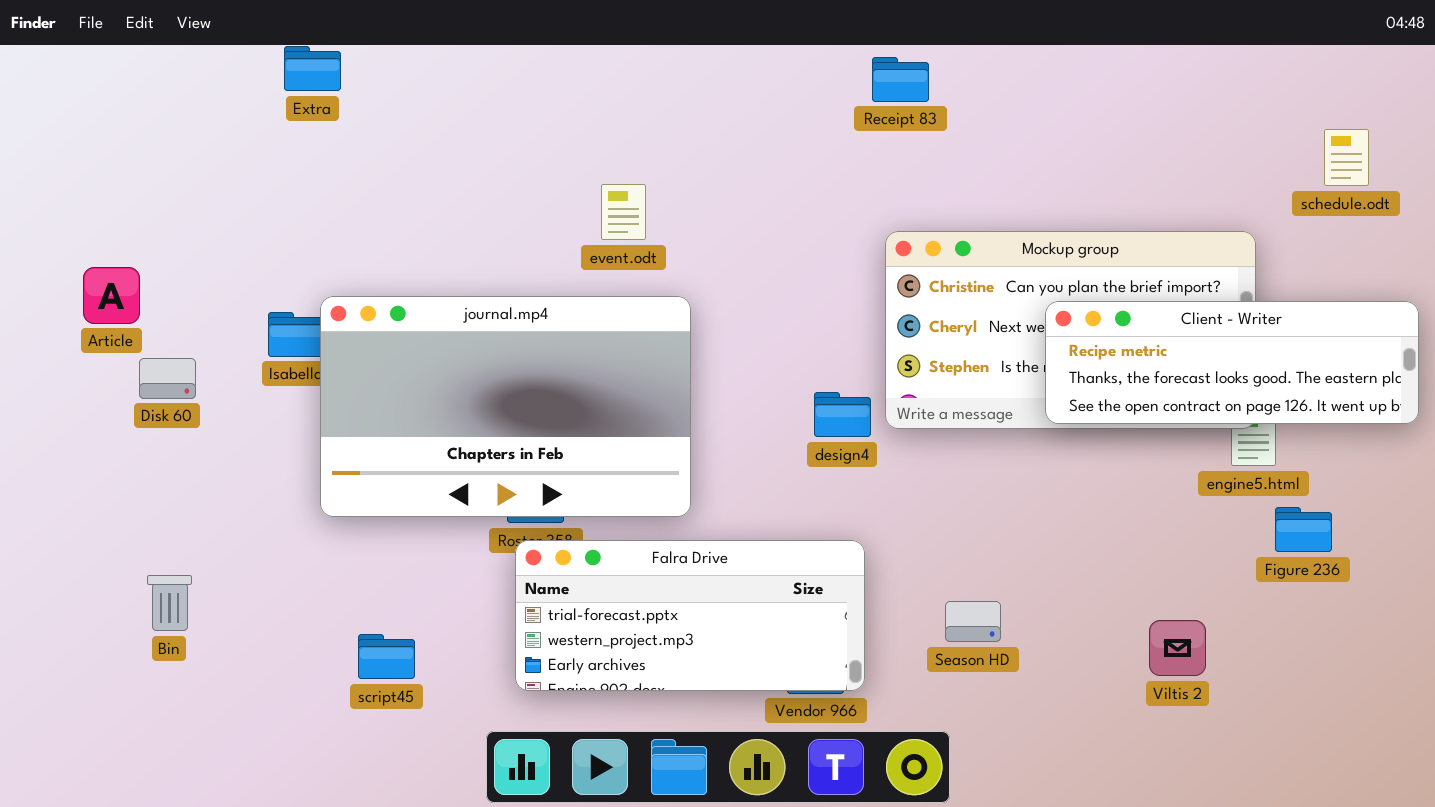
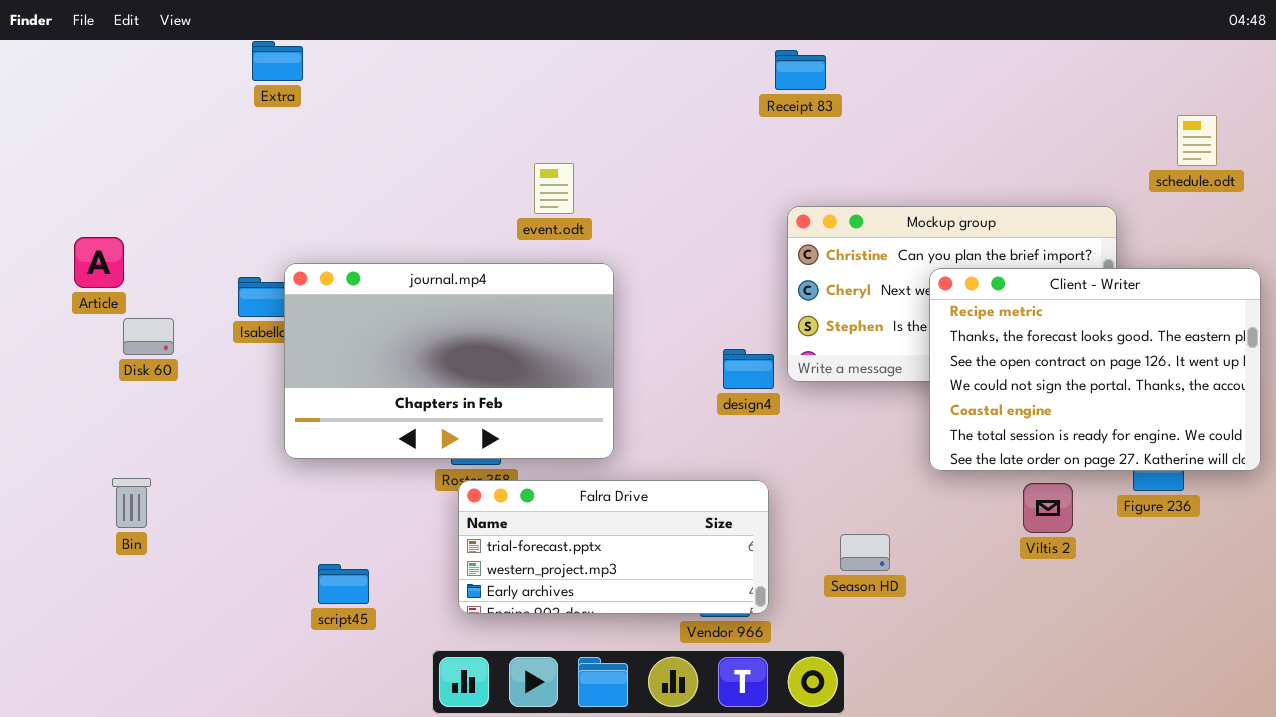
Client - Writer: [1045,301,1419,424] -> [929,268,1261,471], resized
Bin: [147,575,192,631] -> [112,478,151,528], moved
Viltis 2: [1149,620,1206,676] -> [1023,483,1073,533], moved

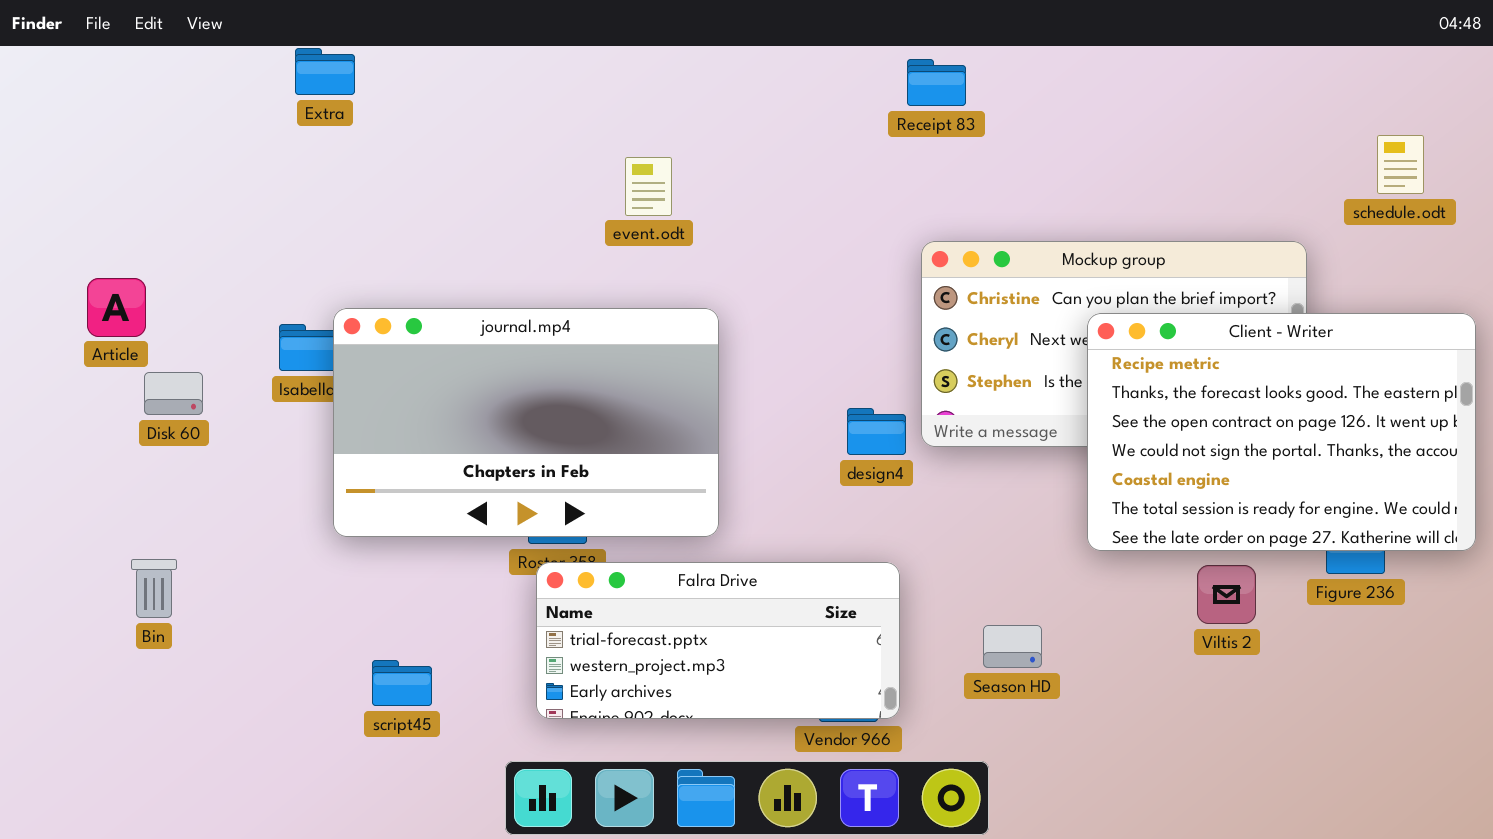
event.odt: [534,163,574,214] -> [625,157,672,216], moved

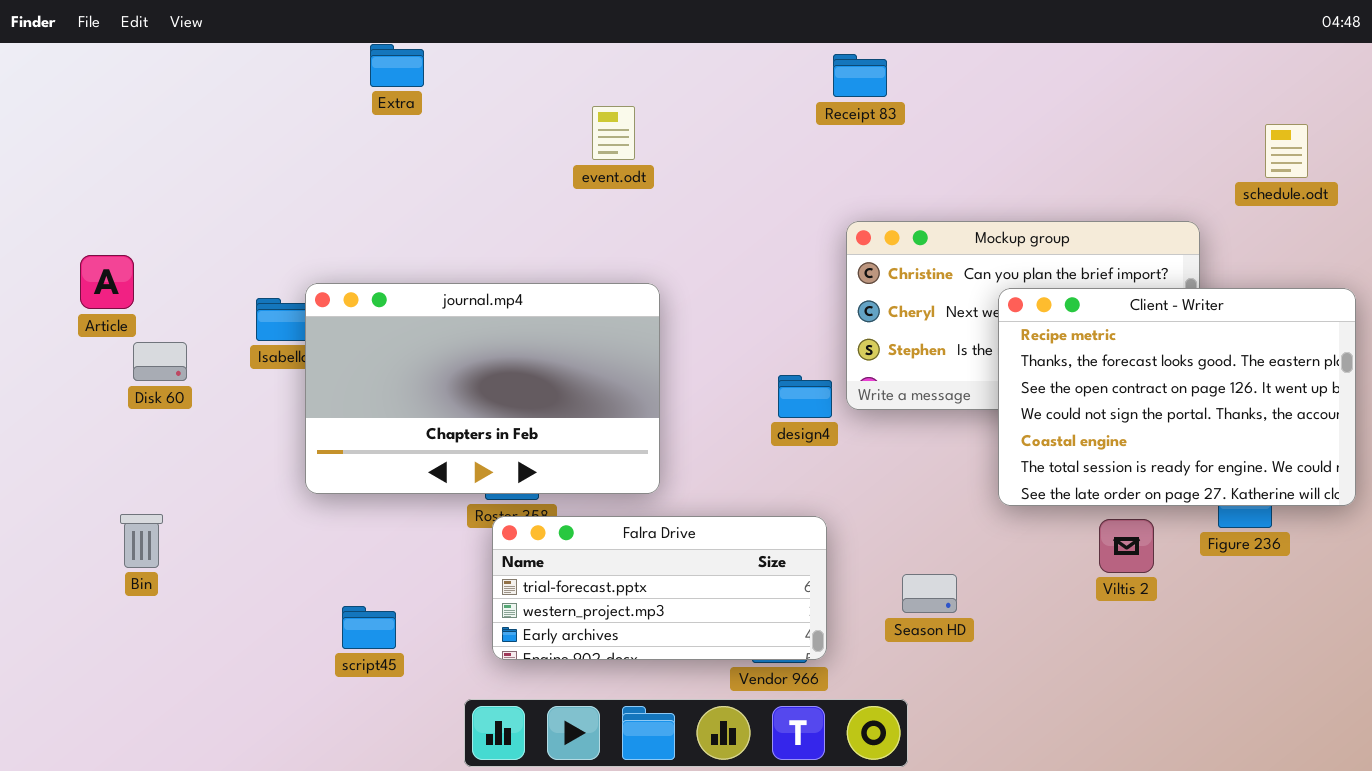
Extra: [295,48,355,95] -> [370,44,424,87], moved
event.odt: [625,157,672,216] -> [592,106,635,160], moved

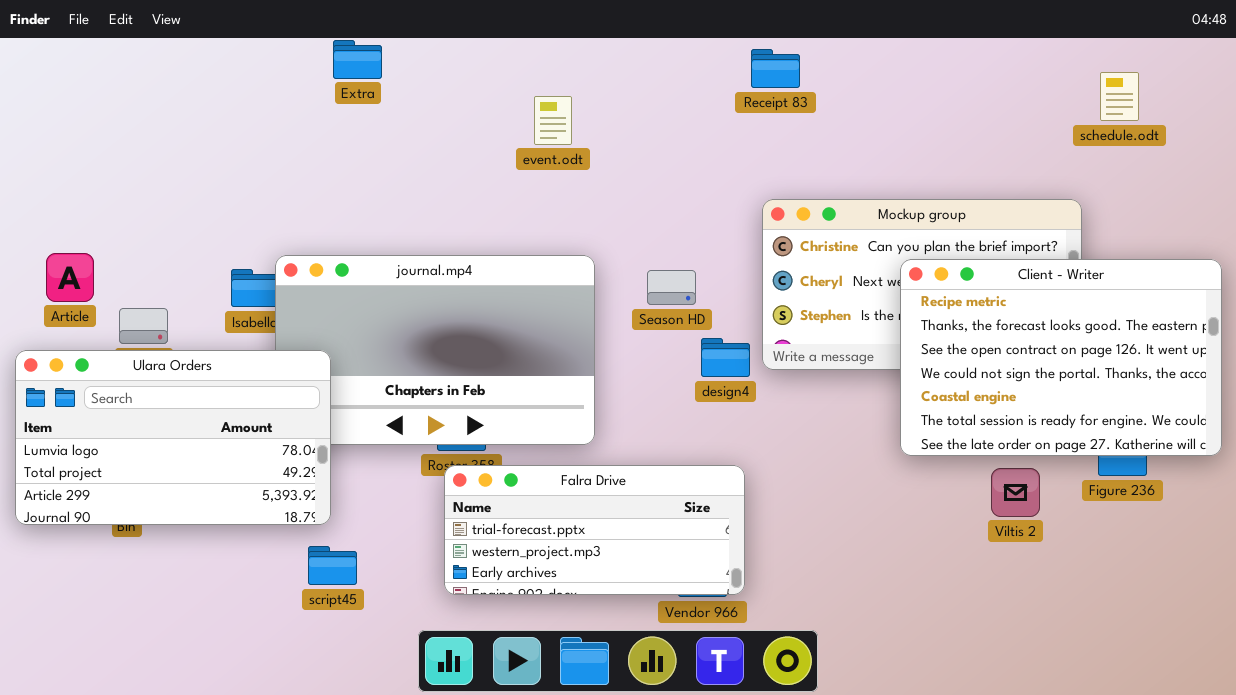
schedule.odt: [1265,124,1308,178] -> [1100,72,1139,121], moved
Article: [80,255,134,309] -> [46,253,94,302], moved
Ulara Orders: none -> [15,350,331,525], opened
Season HD: [902,574,957,613] -> [647,270,696,305], moved

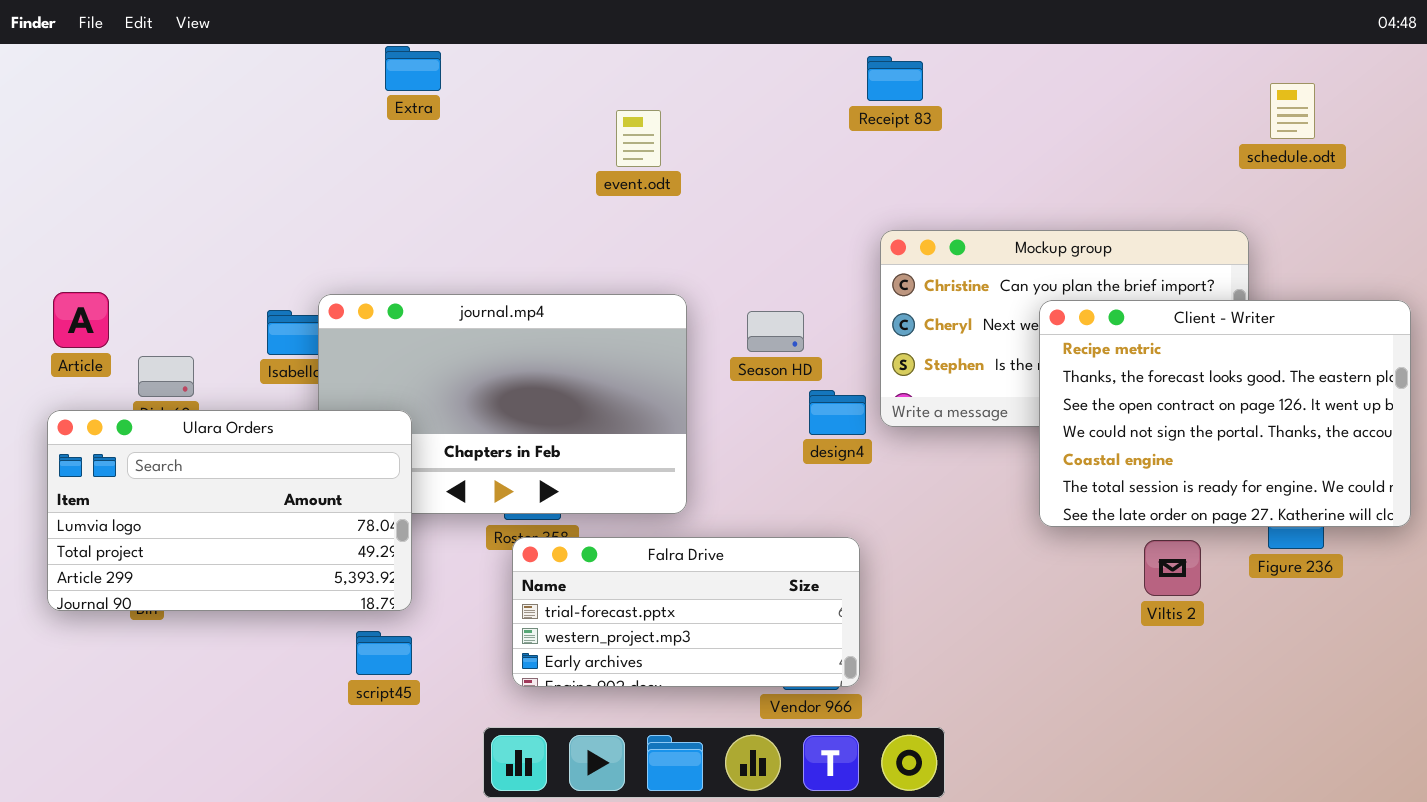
Ulara Orders: [15,350,331,525] -> [47,410,412,611], moved

